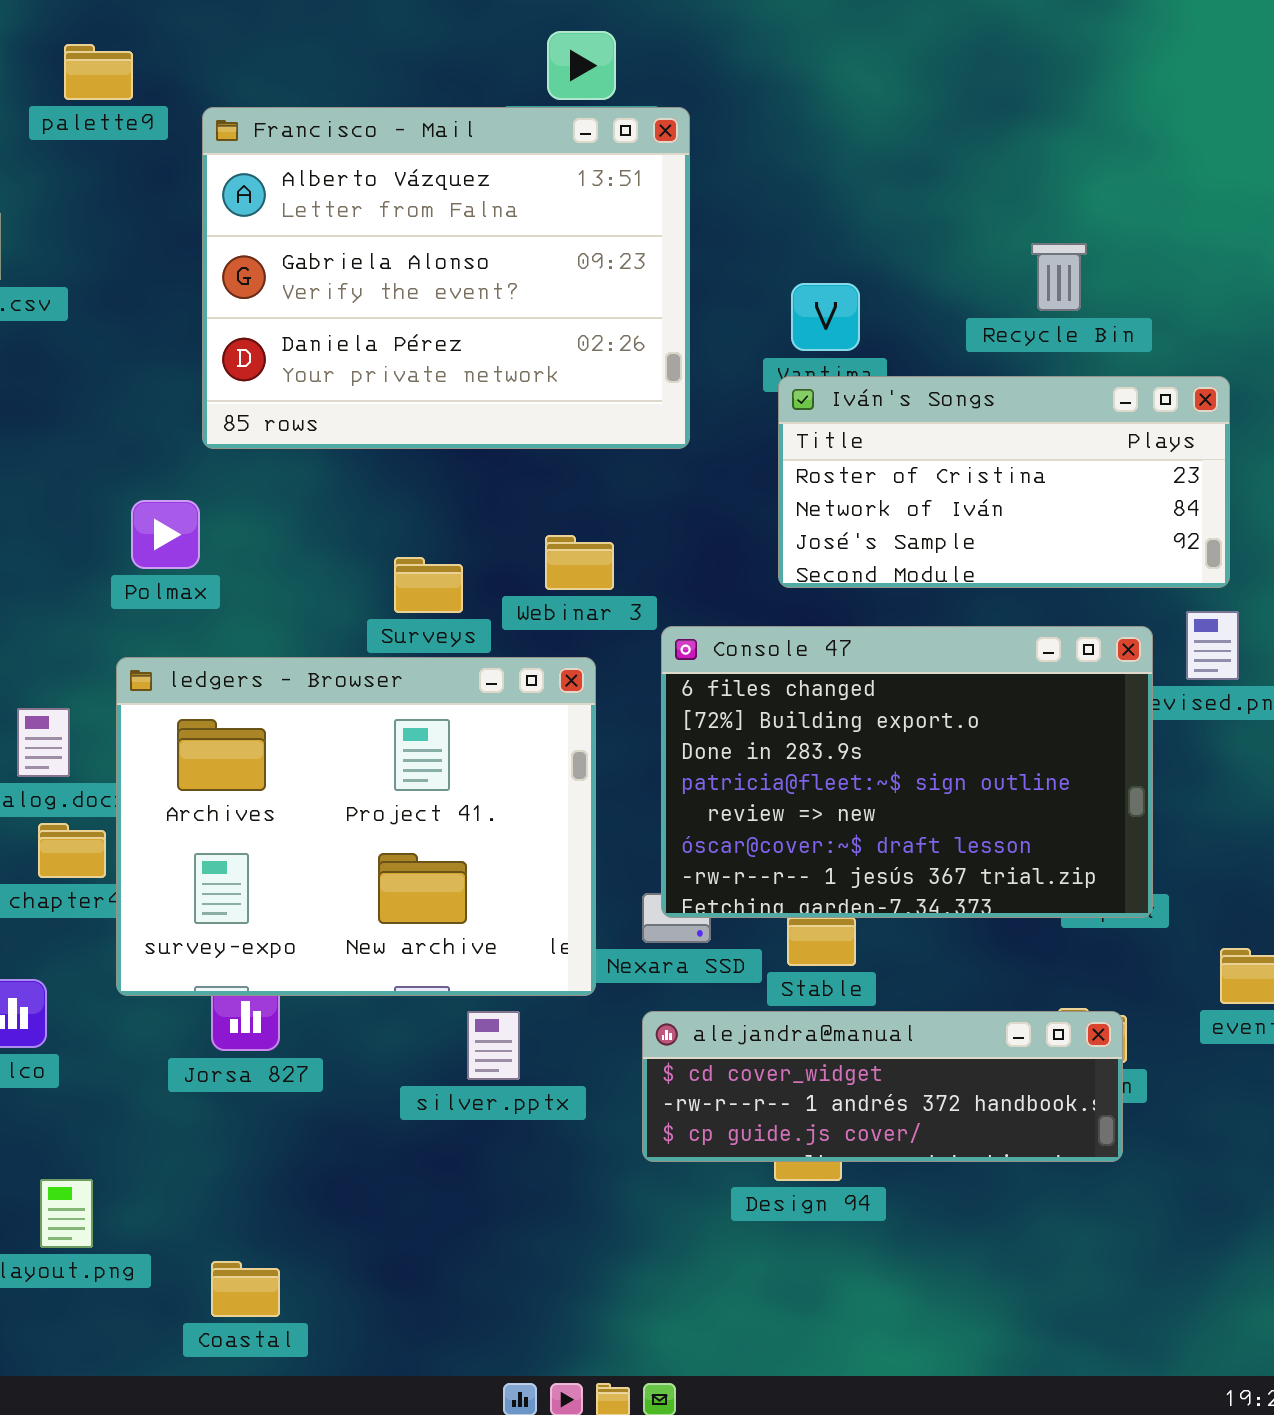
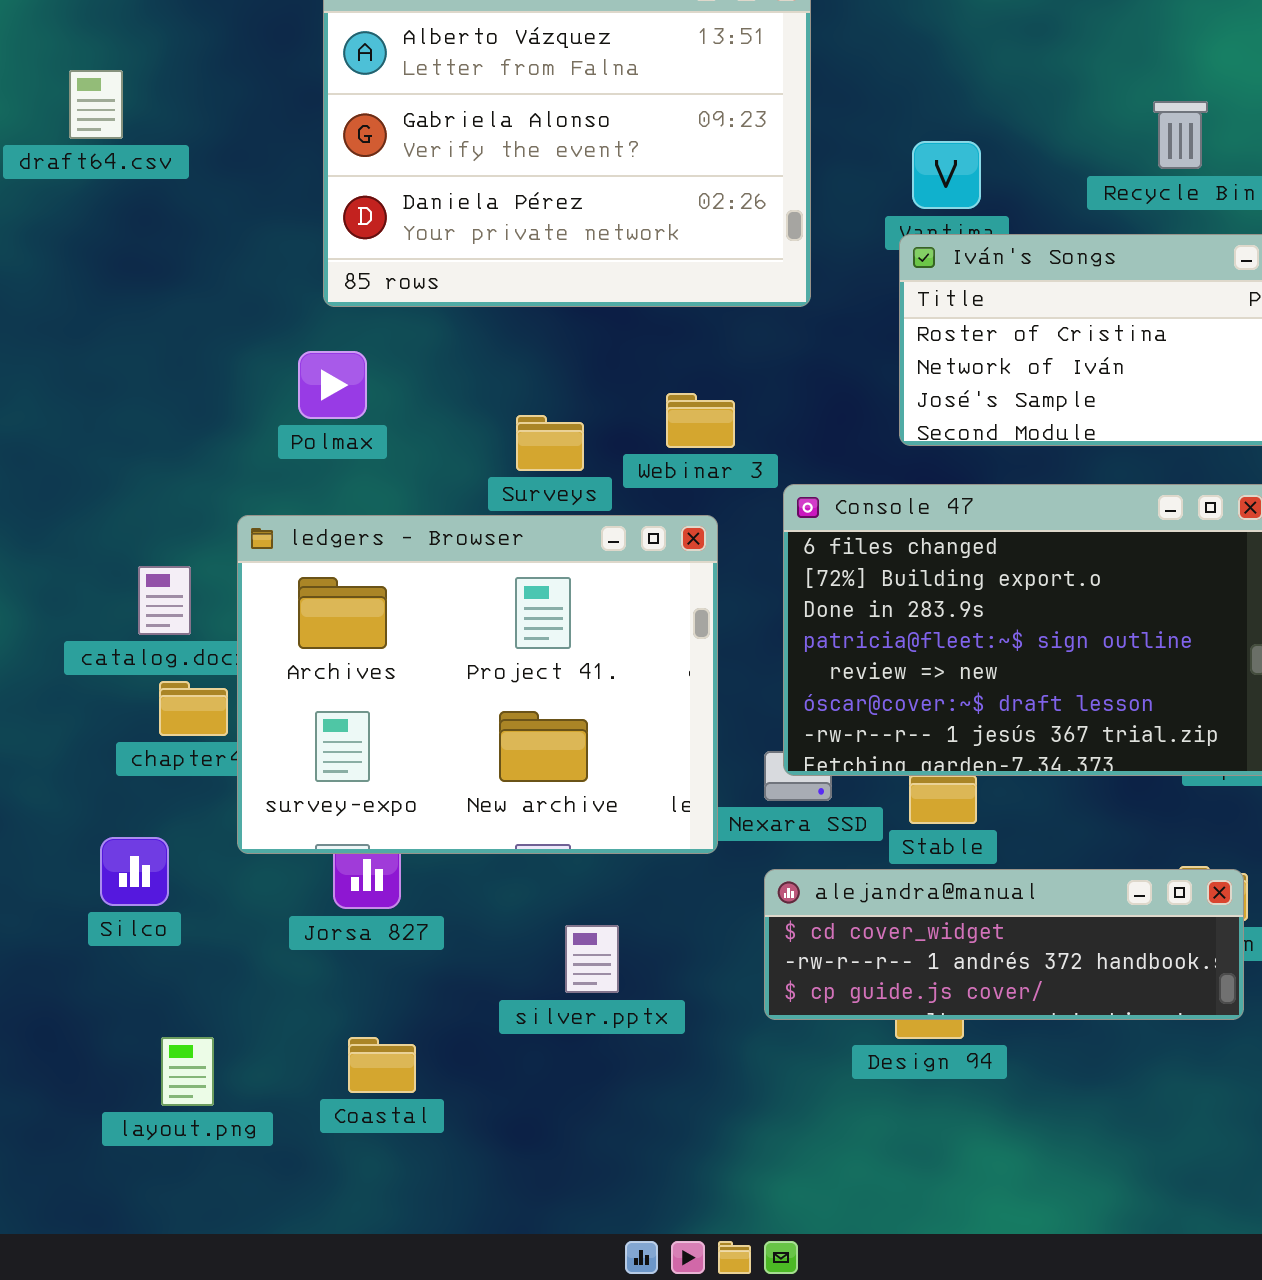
Polmax: [131,500,200,569] -> [298,351,367,419], moved
silver.pptx: [467,1011,520,1080] -> [565,925,619,993], moved
Coastal: [211,1261,280,1317] -> [348,1037,416,1093], moved

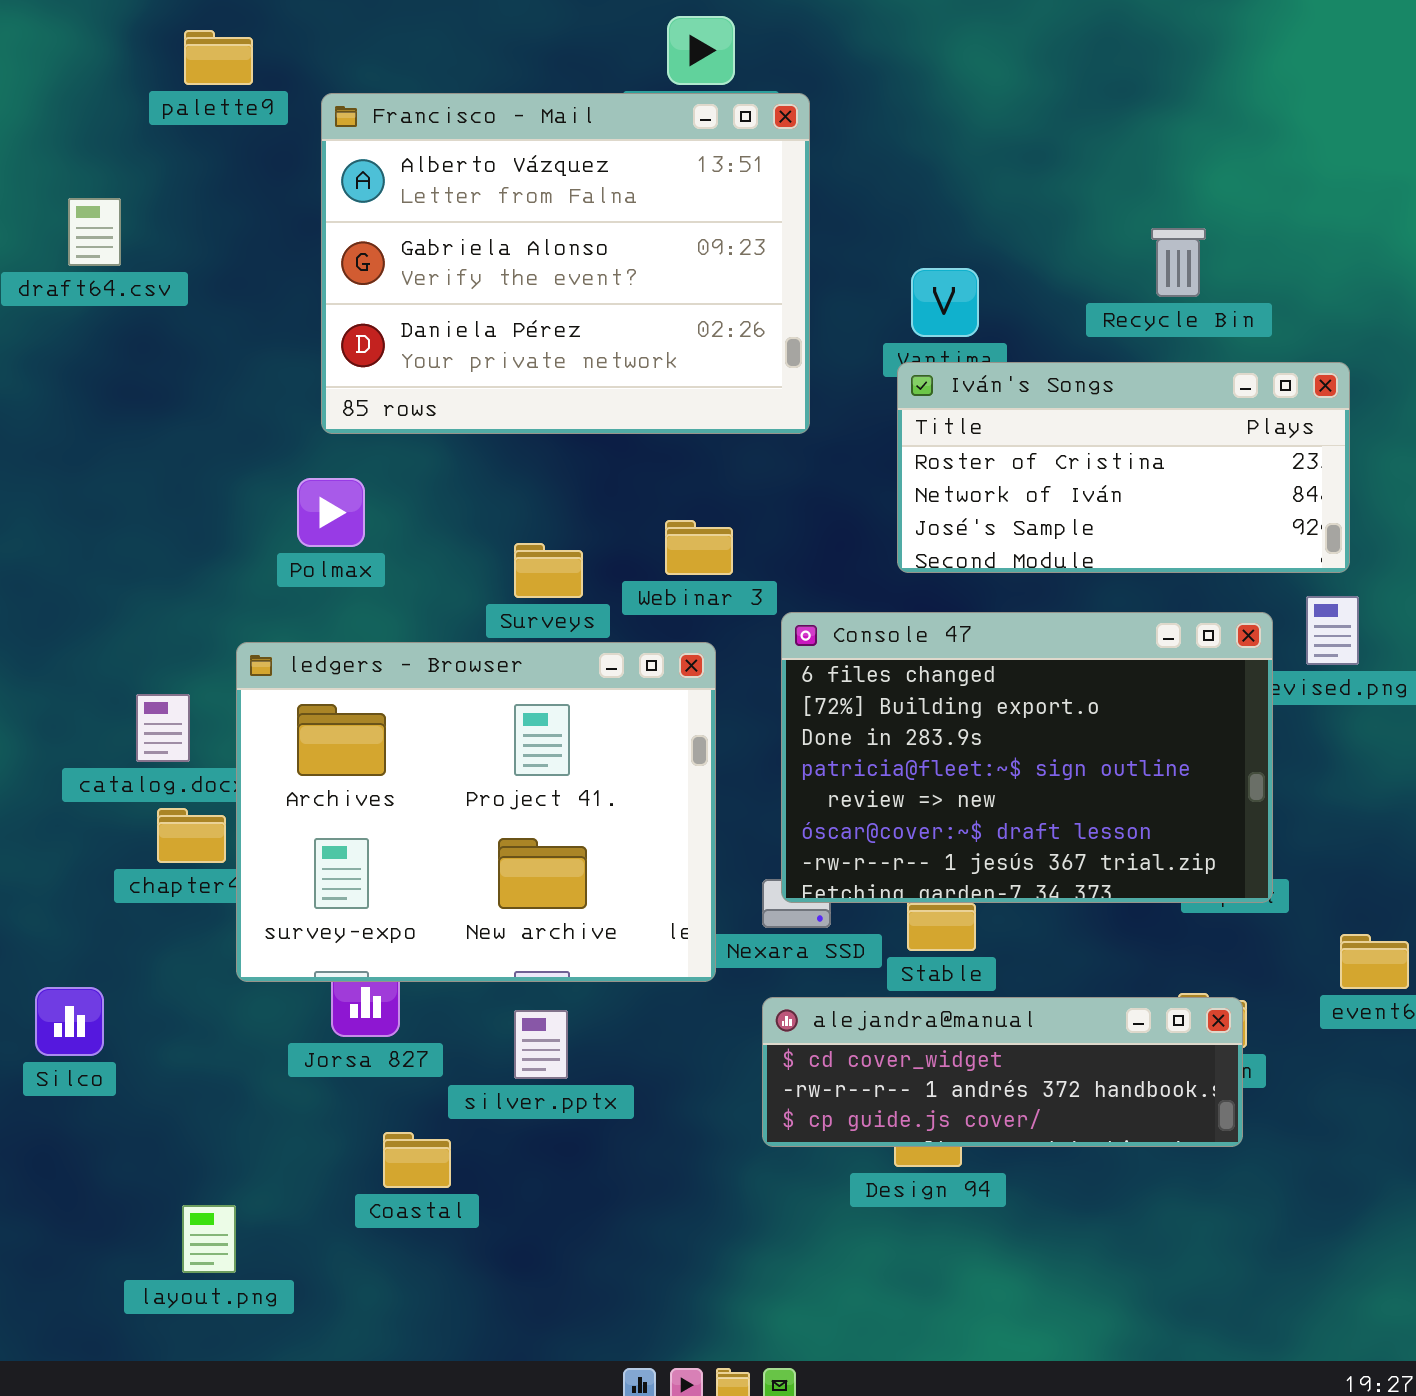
Silco: [100,837,169,906] -> [35,987,104,1056], moved
silver.pptx: [565,925,619,993] -> [514,1010,568,1079], moved
layout.png: [161,1037,214,1106] -> [182,1205,236,1273], moved
Coastal: [348,1037,416,1093] -> [383,1132,451,1188], moved

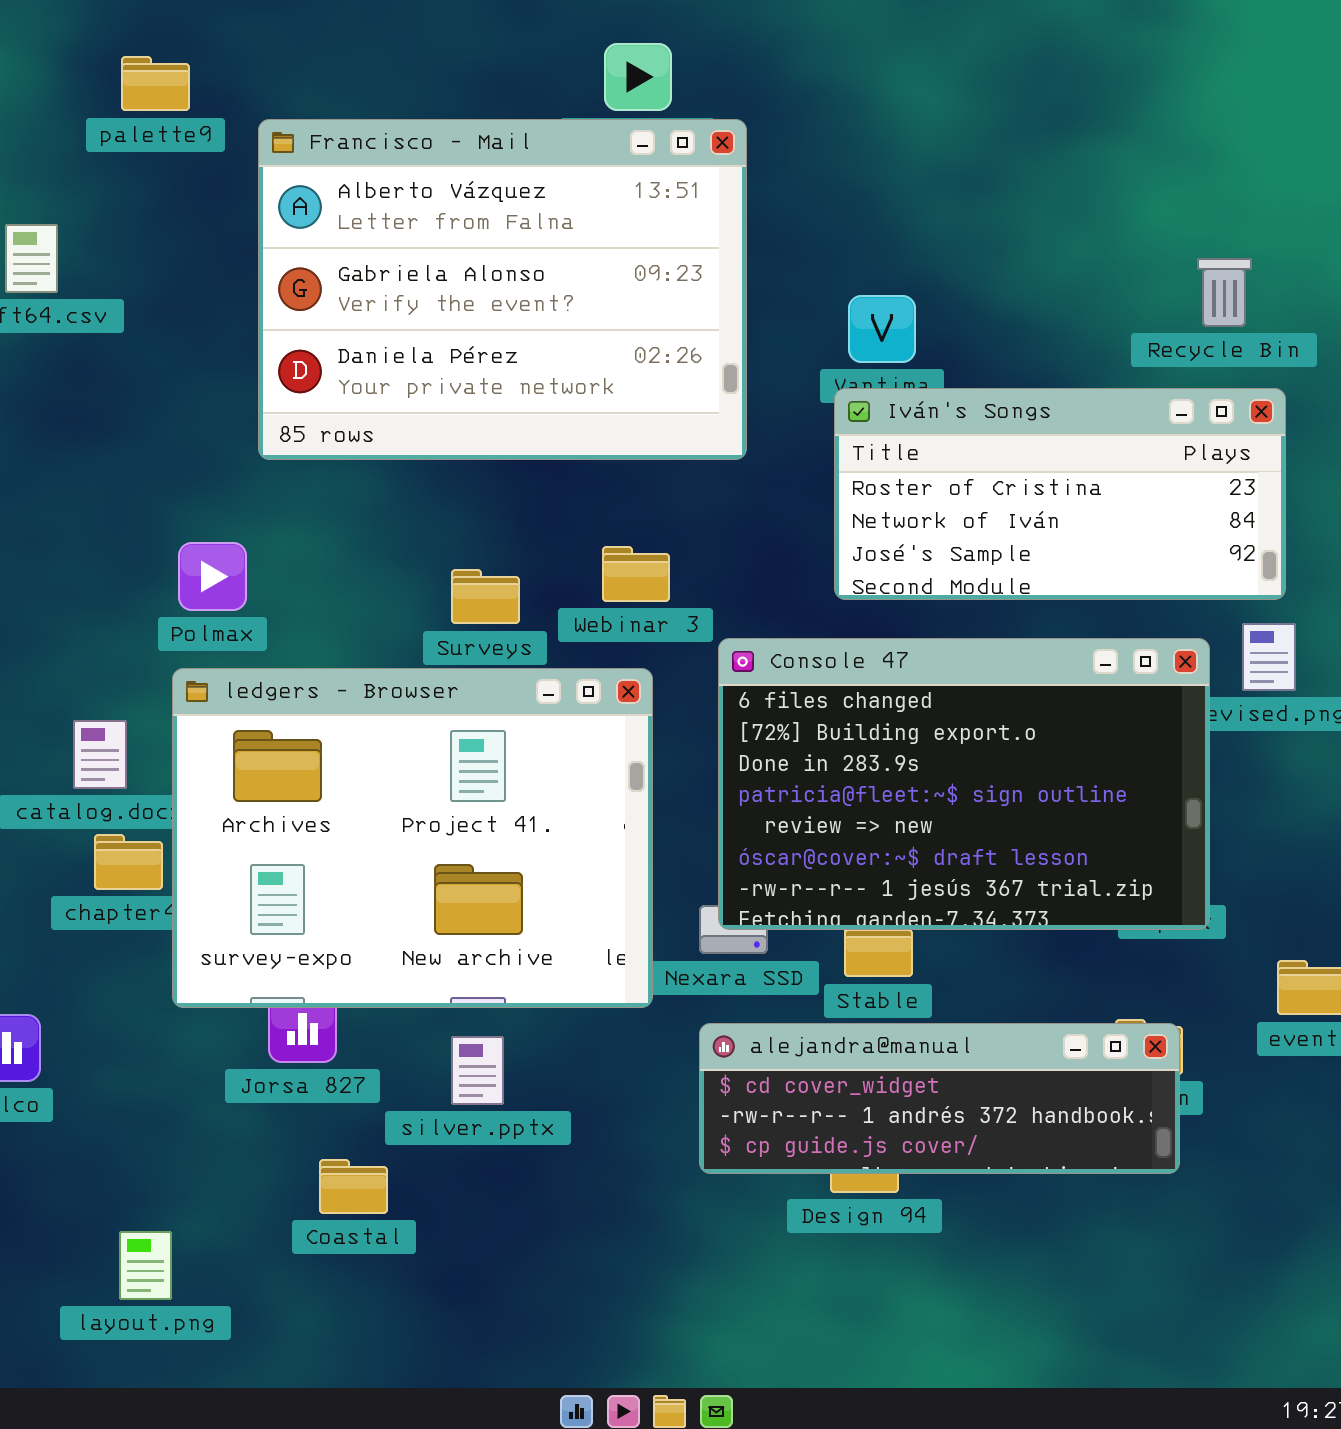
Recycle Bin: [1151,228,1206,297] -> [1197,258,1252,327], moved
Polmax: [297,478,365,547] -> [178,542,247,611], moved

